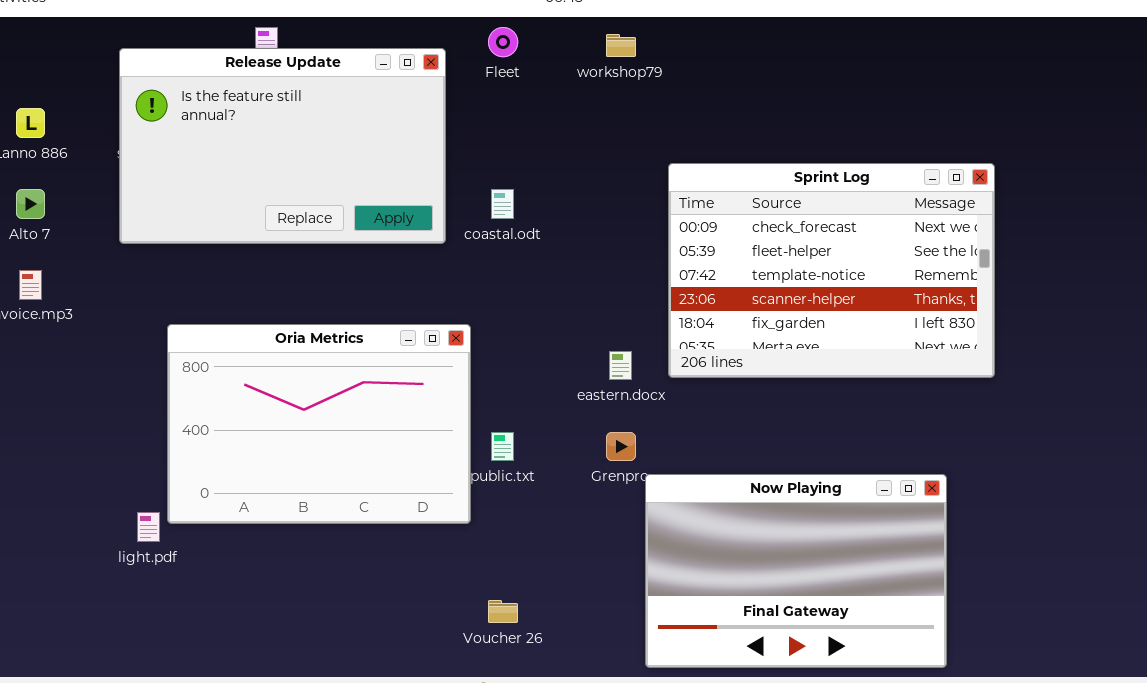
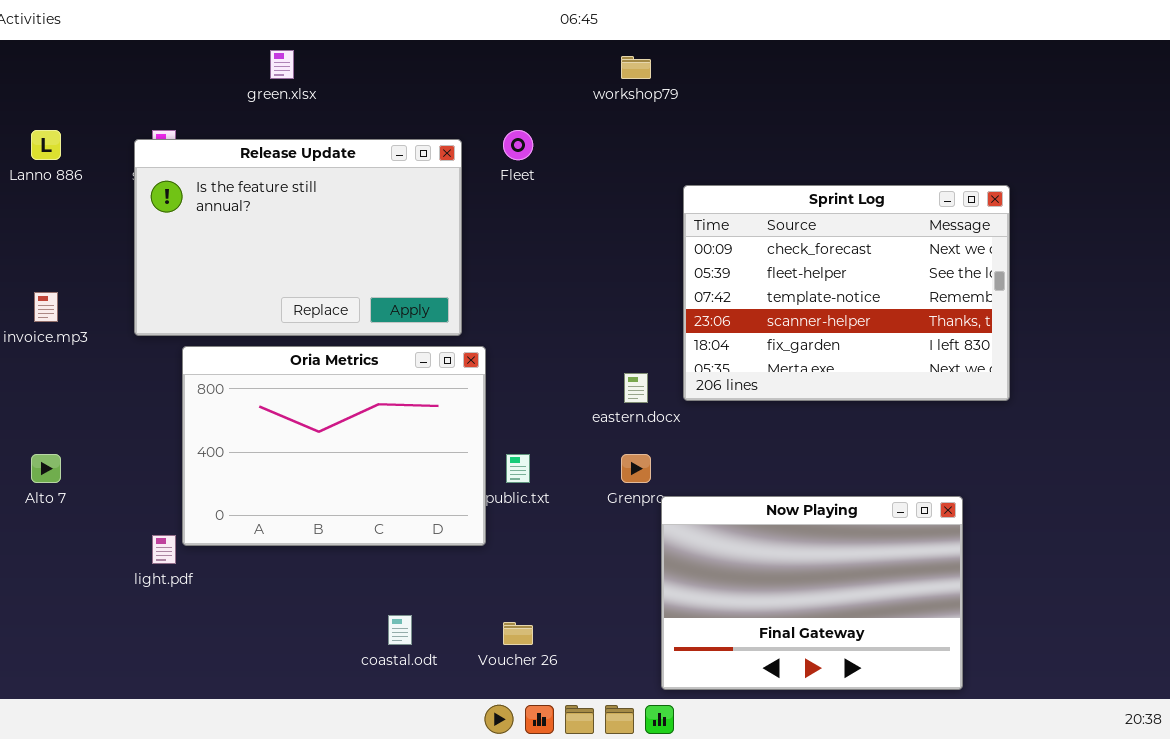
Fleet: [488,27,518,57] -> [503,130,533,160], moved
Release Update: [119,48,446,244] -> [134,139,462,336], moved
Alto 7: [16,189,45,219] -> [31,454,61,483], moved
coastal.odt: [491,189,514,219] -> [388,615,412,645], moved

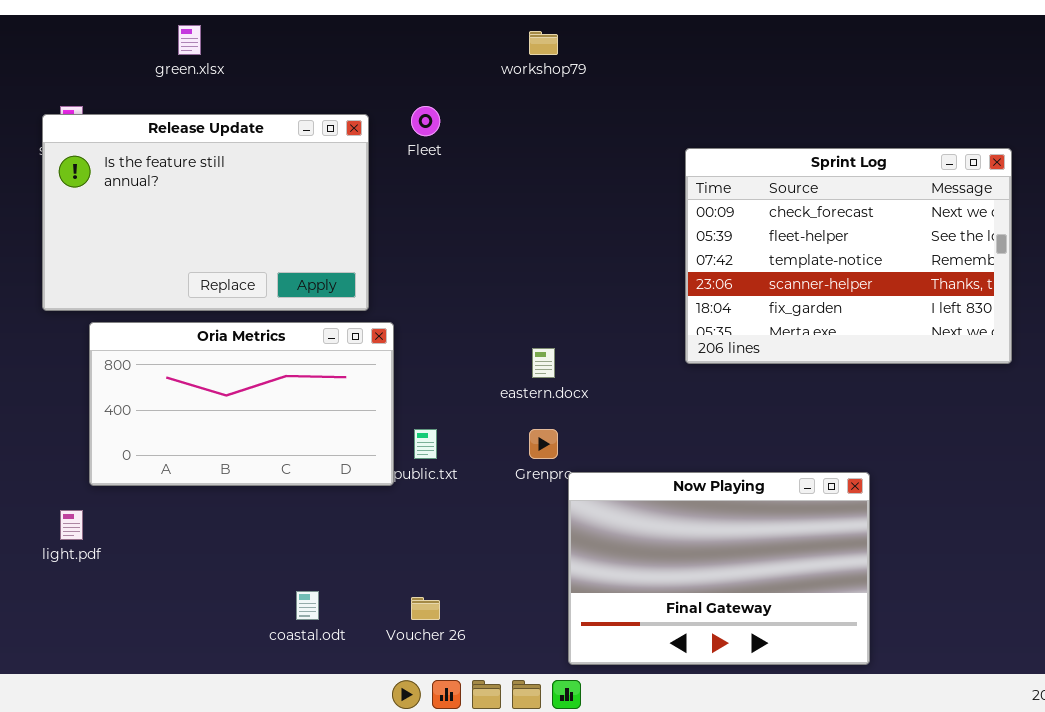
Sprint Log: [683,185,1010,401] -> [685,148,1012,364], moved
Oria Metrics: [182,346,486,546] -> [89,322,394,486], resized

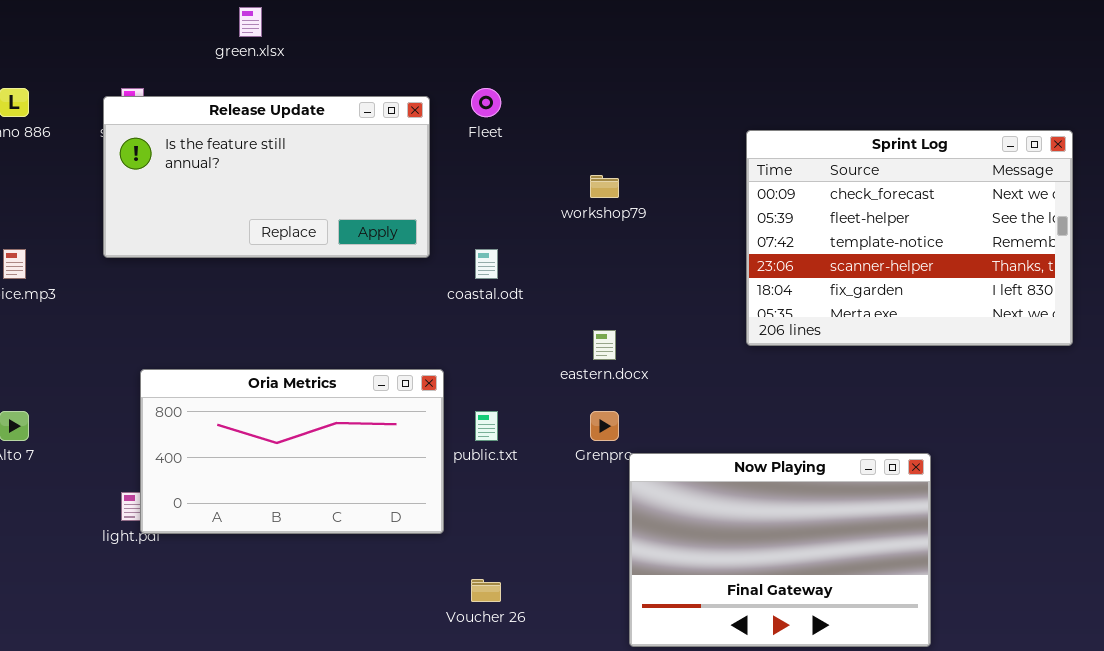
workshop79: [529,31,558,55] -> [590,175,619,198], moved
Release Update: [42,114,369,311] -> [103,96,430,258], resized
Oria Metrics: [89,322,394,486] -> [140,369,444,534], moved
coastal.odt: [296,591,319,620] -> [475,249,498,279], moved

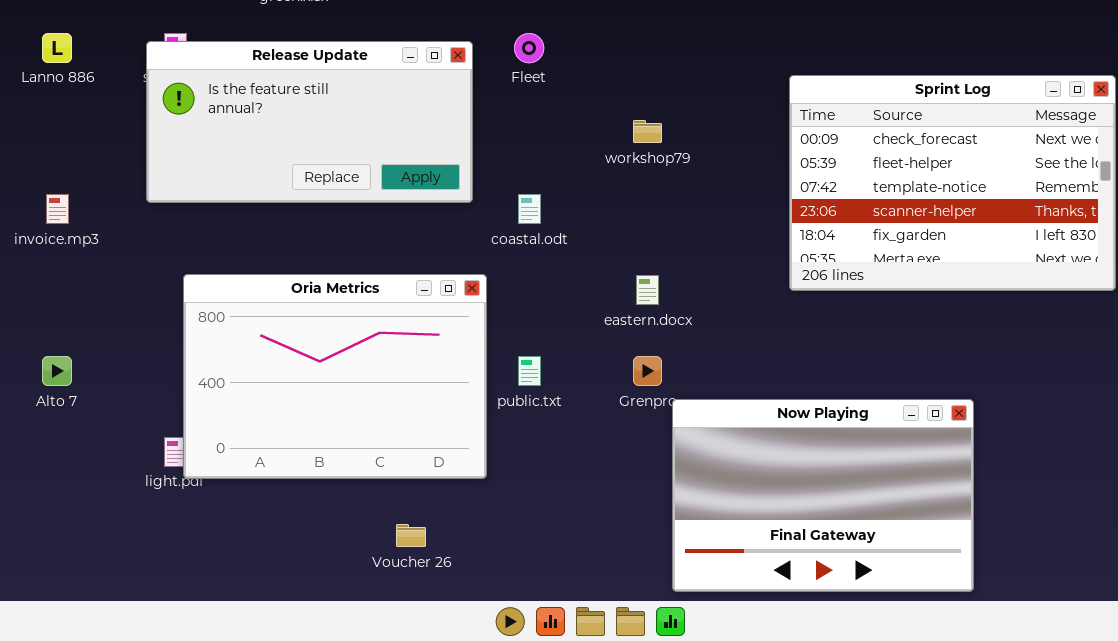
Oria Metrics: [140,369,444,534] -> [183,274,487,479], resized
Voucher 26: [471,579,501,602] -> [396,524,426,547], moved

